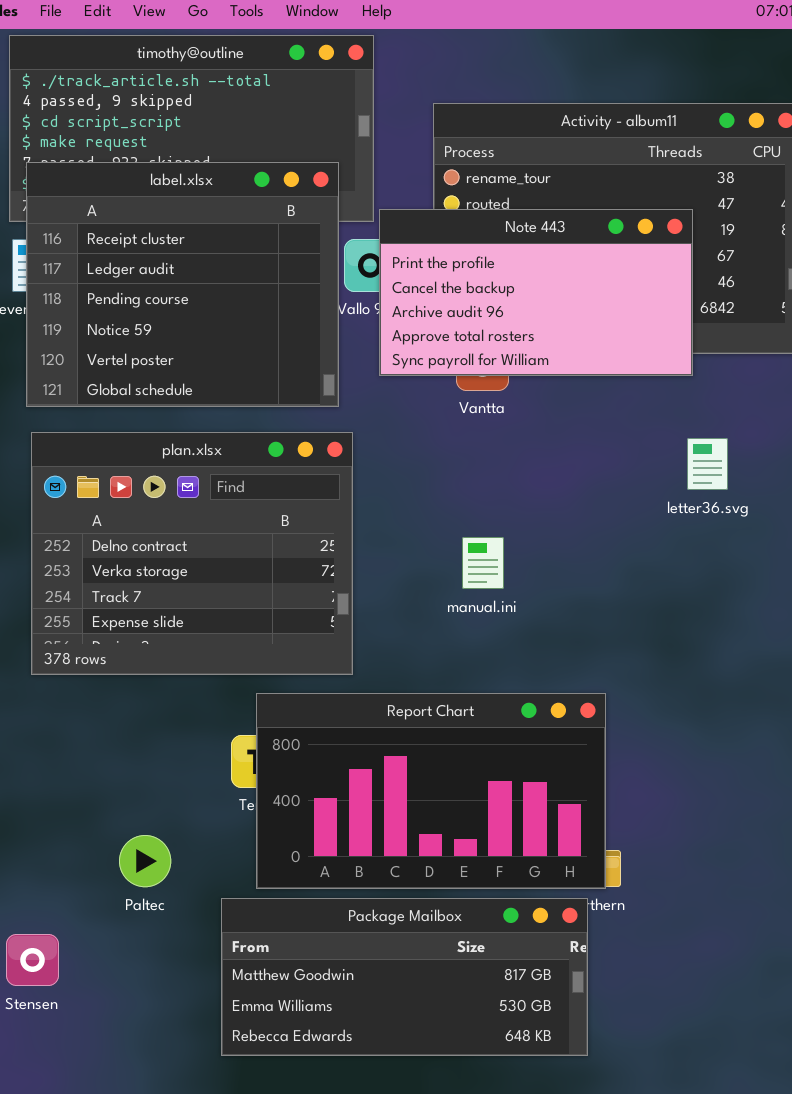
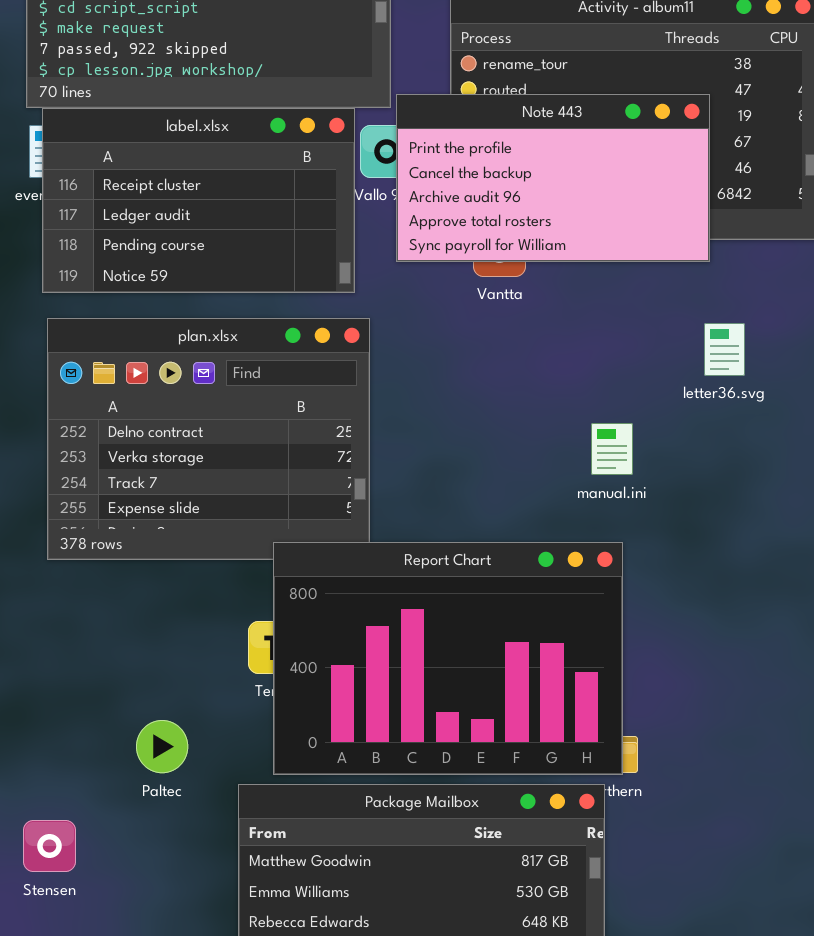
label.xlsx: [26,162,339,407] -> [42,108,355,293], resized
manual.ini: [462,537,504,589] -> [591,423,633,475], moved
Report Chart: [256,693,606,889] -> [273,542,623,775], resized

